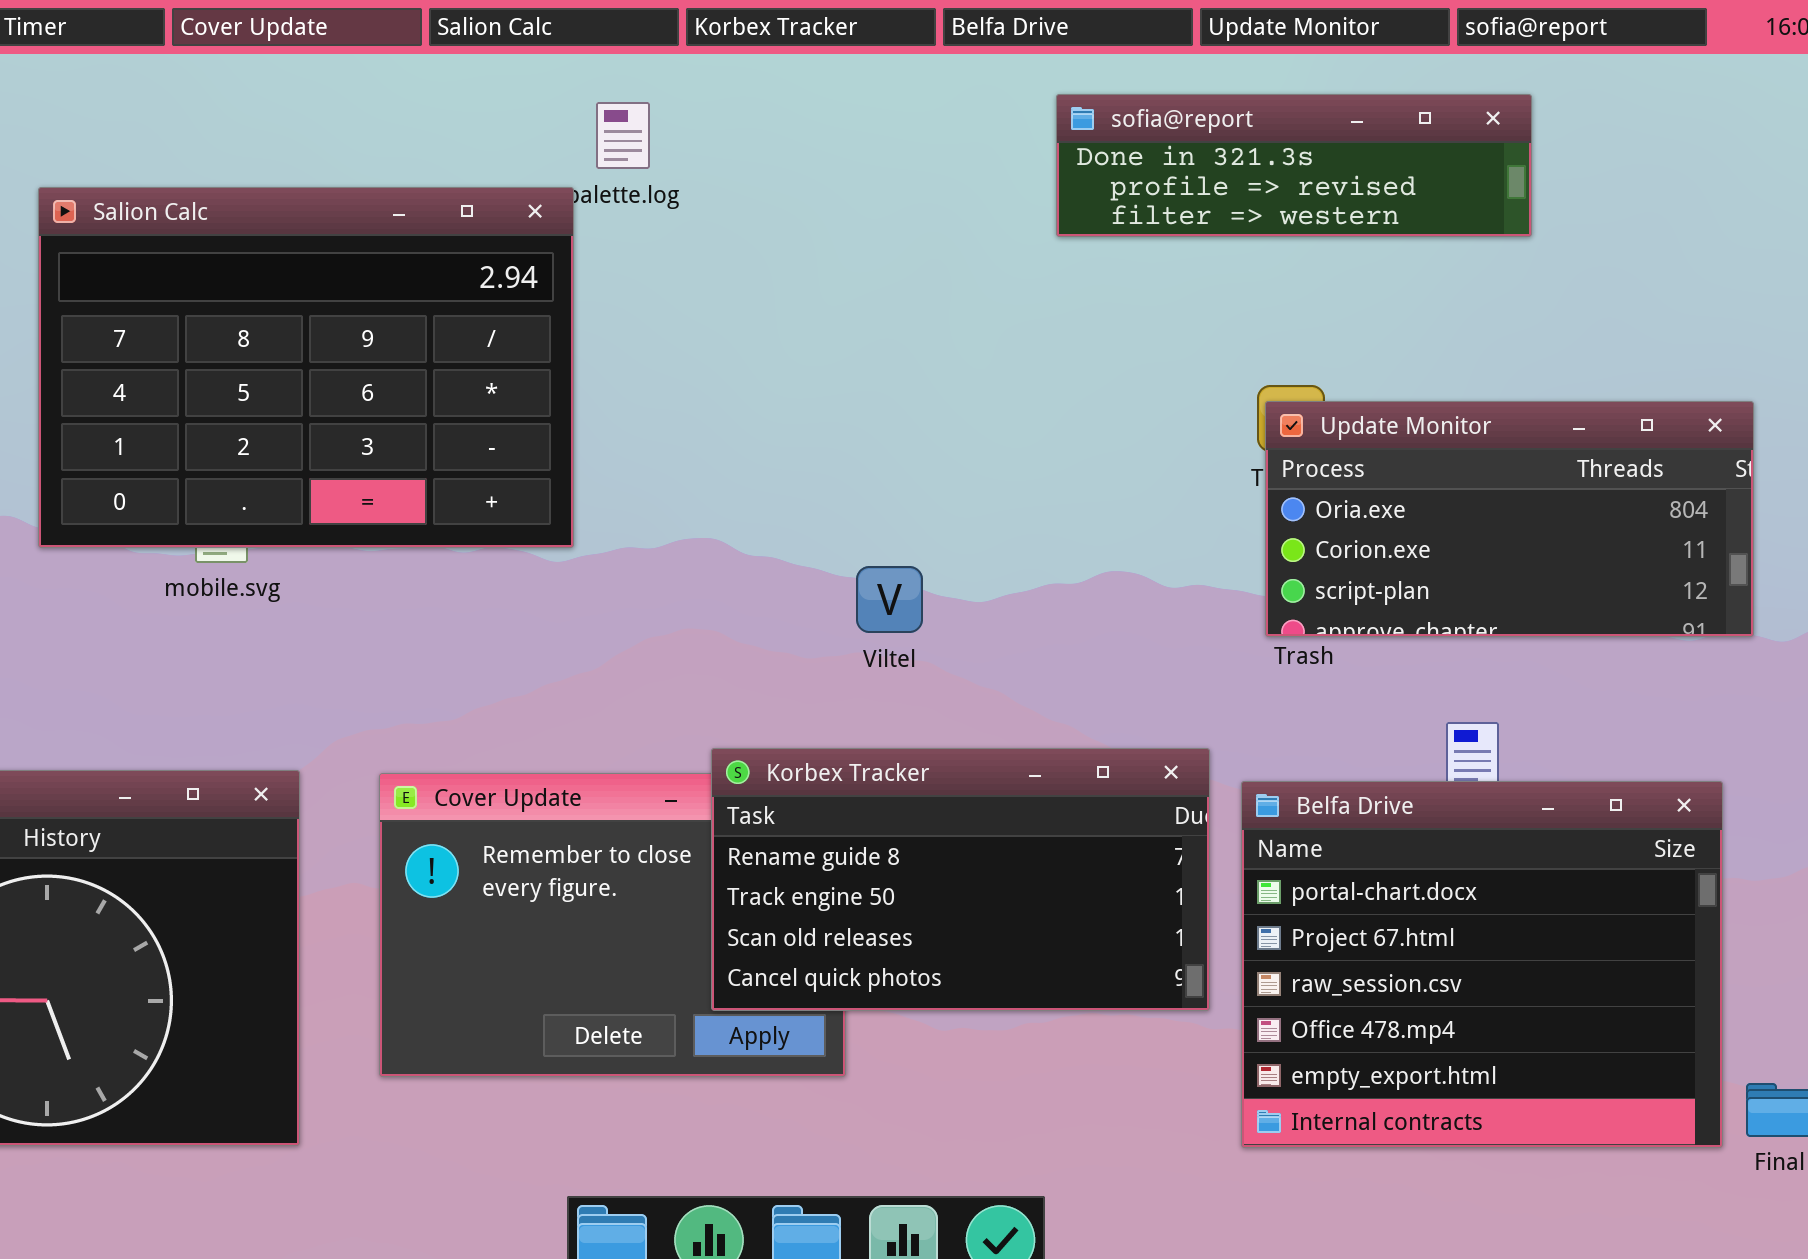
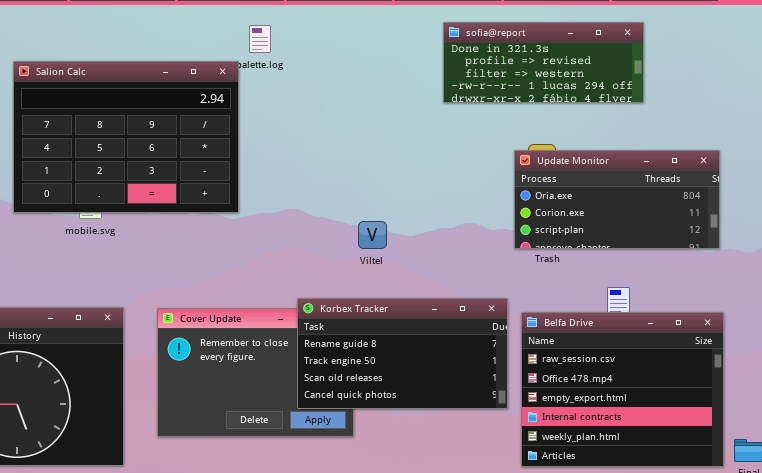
sofia@report: [1056,94,1532,237] -> [443,22,644,103], resized
Update Monitor: [1265,401,1754,637] -> [514,150,720,249], moved
Belfa Drive: [1241,781,1723,1148] -> [521,312,724,467], scrolled down 2 rows

